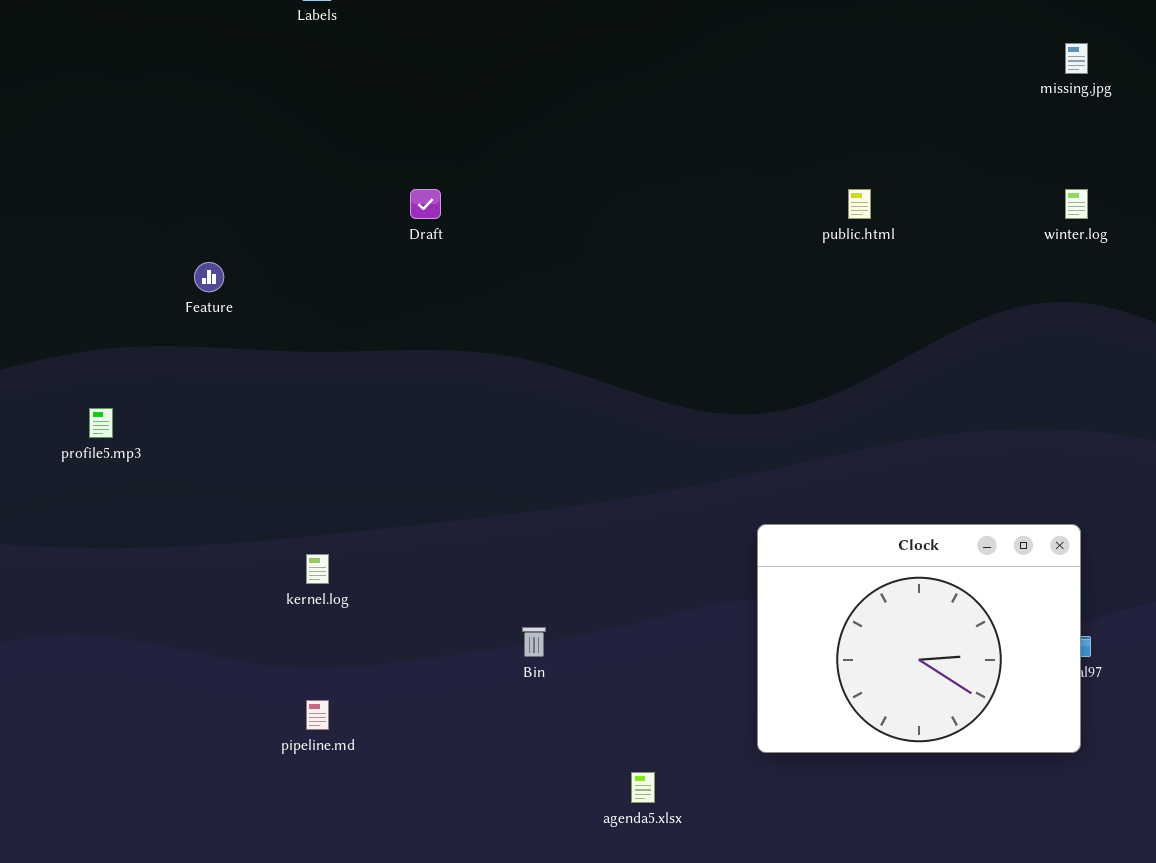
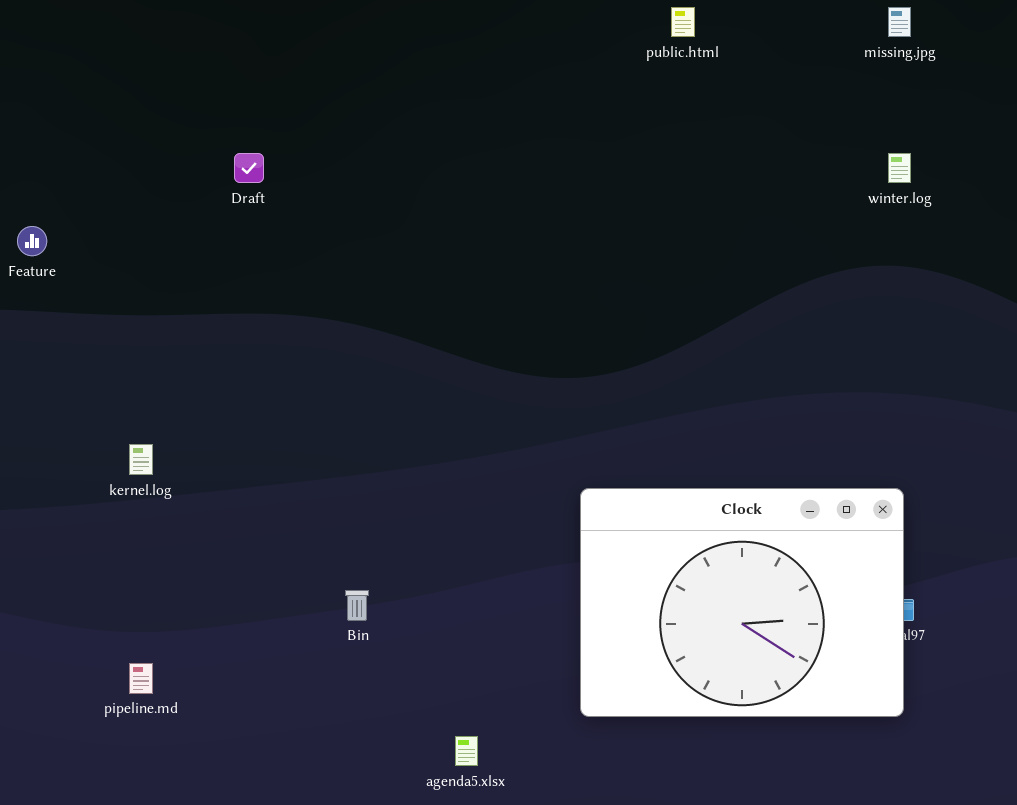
public.html: [848,189,871,219] -> [671,7,695,37], moved
kernel.log: [306,554,329,584] -> [129,444,153,475], moved

